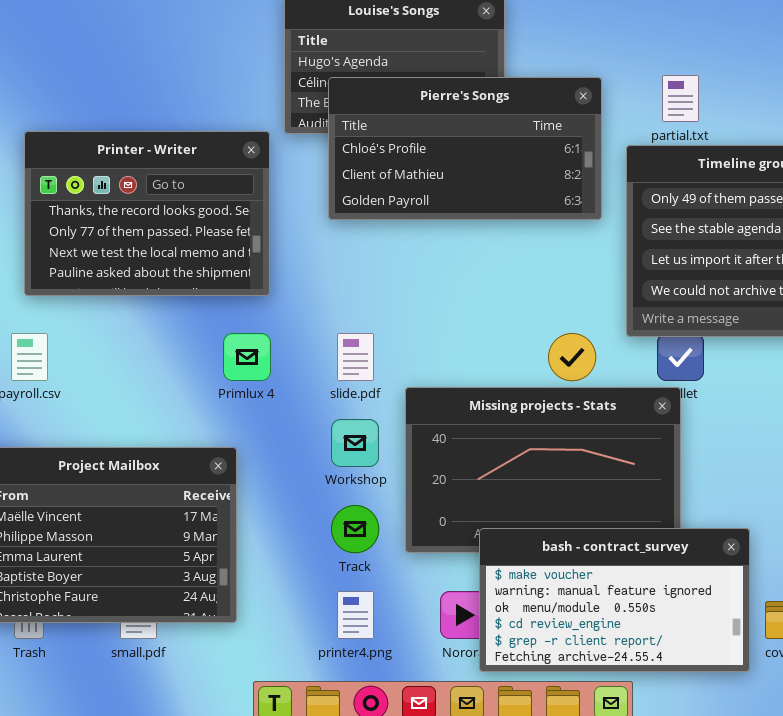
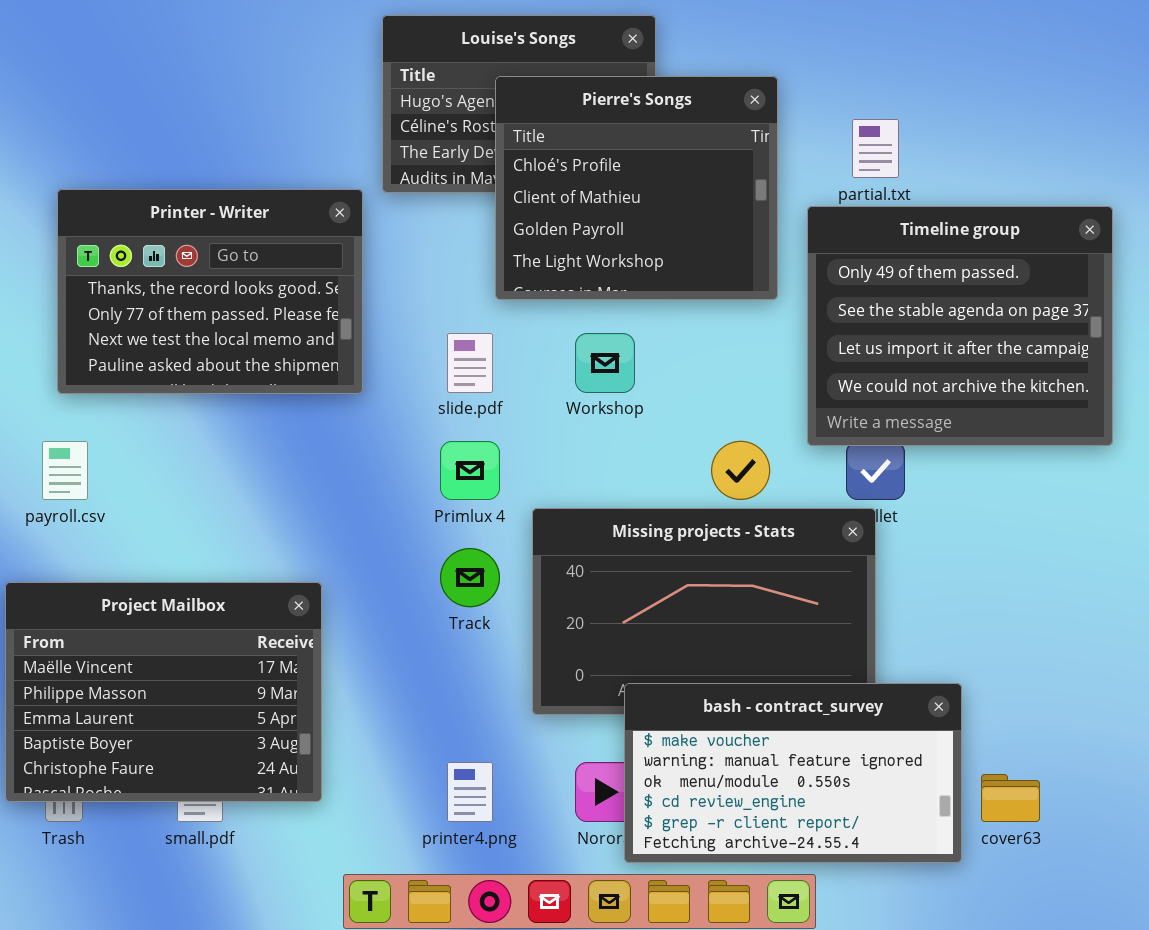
Pierre's Songs: [328,77,602,220] -> [495,76,778,300], resized
Primlux 4: [223,333,271,381] -> [440,441,500,500], moved
slide.pdf: [337,333,374,381] -> [447,333,493,393], moved
Workshop: [331,419,379,467] -> [575,333,635,393], moved
Track: [331,505,379,553] -> [440,548,500,607], moved

